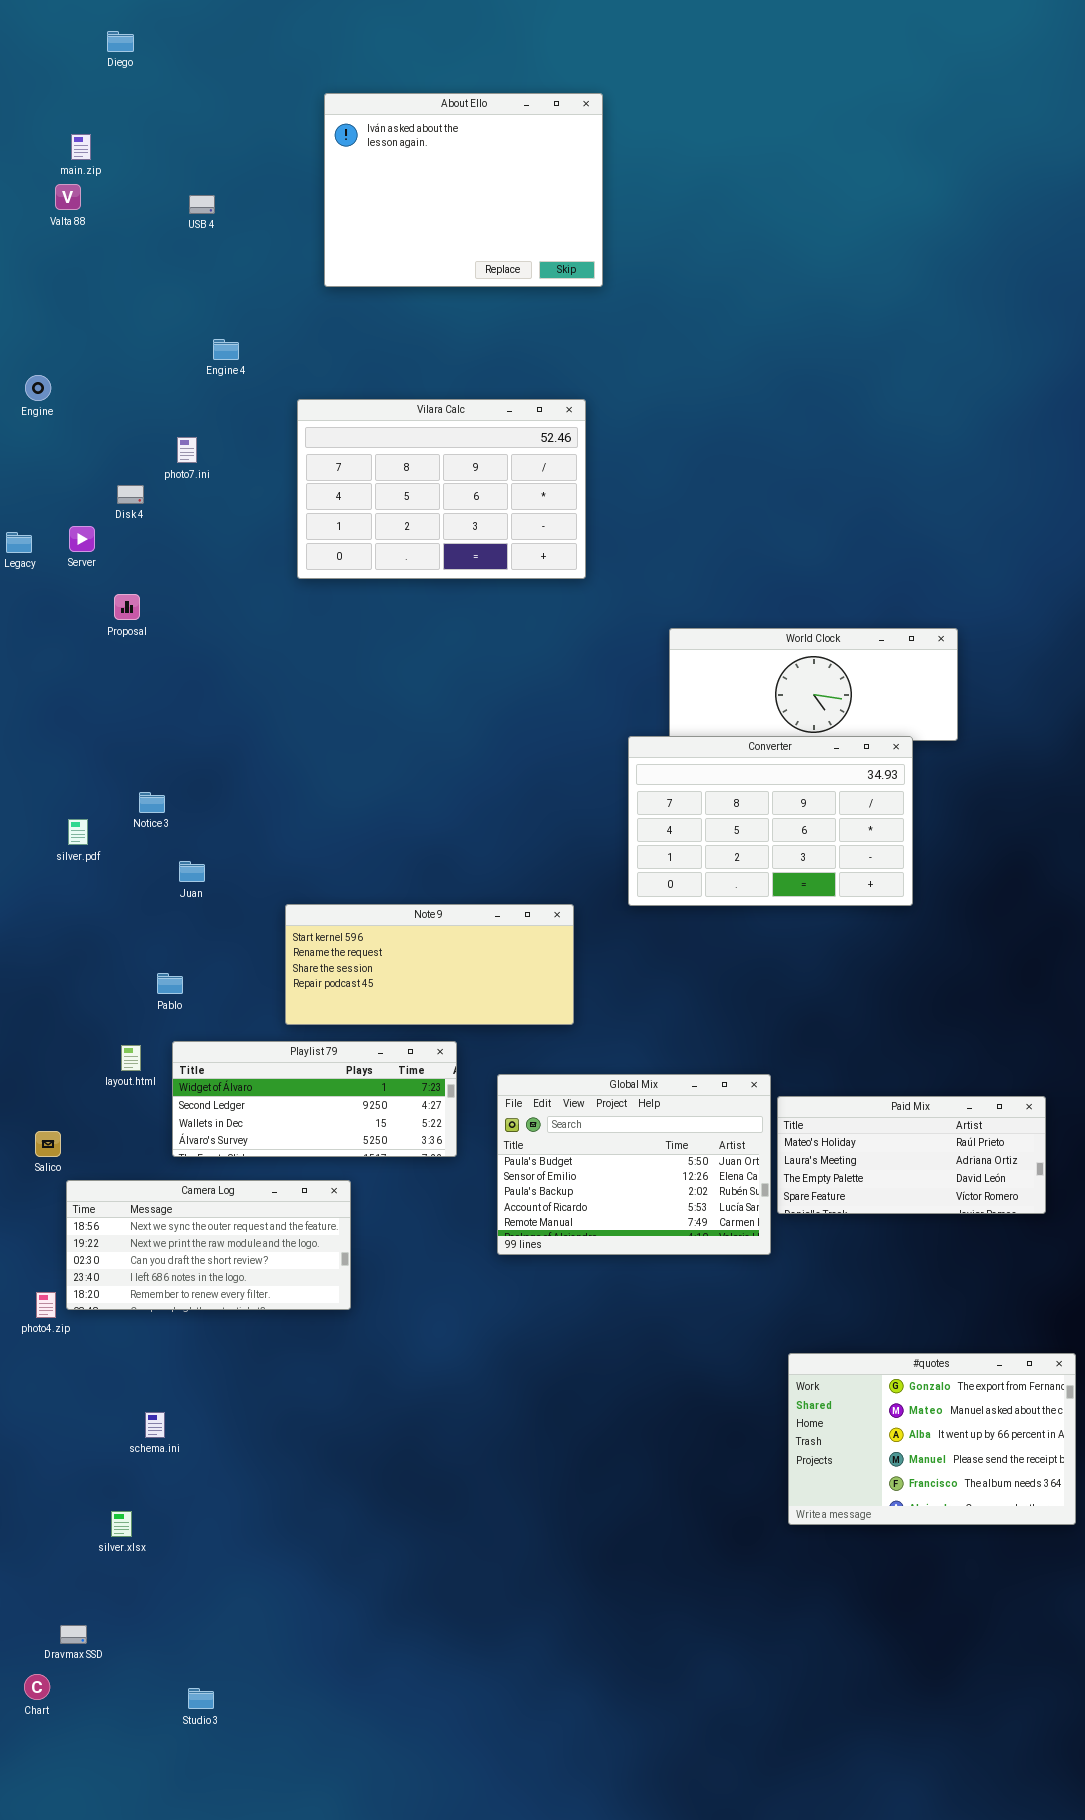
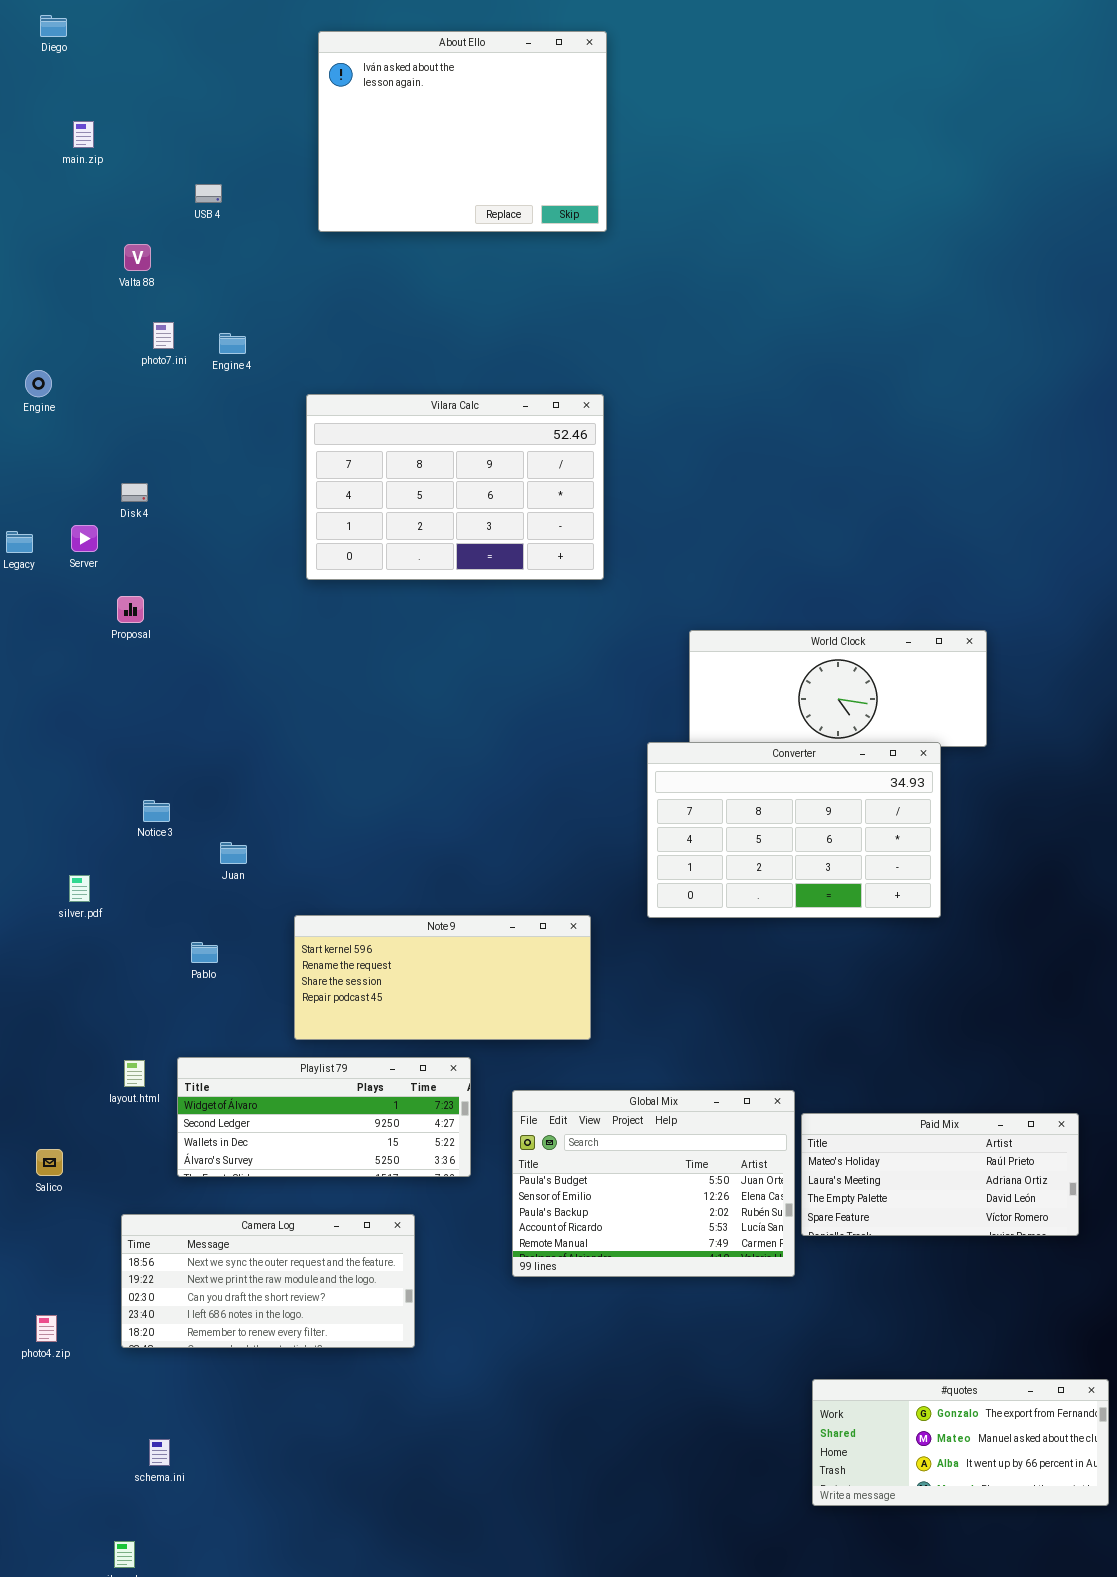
Diego: [107,31,134,52] -> [40,15,67,37], moved
About Ello: [324,93,603,287] -> [318,31,607,232], moved
Valta 88: [55,184,81,210] -> [124,244,151,271], moved
photo7.ini: [177,437,197,463] -> [153,322,174,349], moved
silver.pdf: [68,819,88,845] -> [69,875,90,902], moved
Juan: [179,861,205,882] -> [220,842,247,864], moved
Pablo: [157,973,183,994] -> [191,942,218,963], moved
Camera Log: [66,1180,351,1310] -> [121,1214,415,1348], moved
#quotes: [788,1353,1076,1525] -> [812,1379,1109,1506], resized

